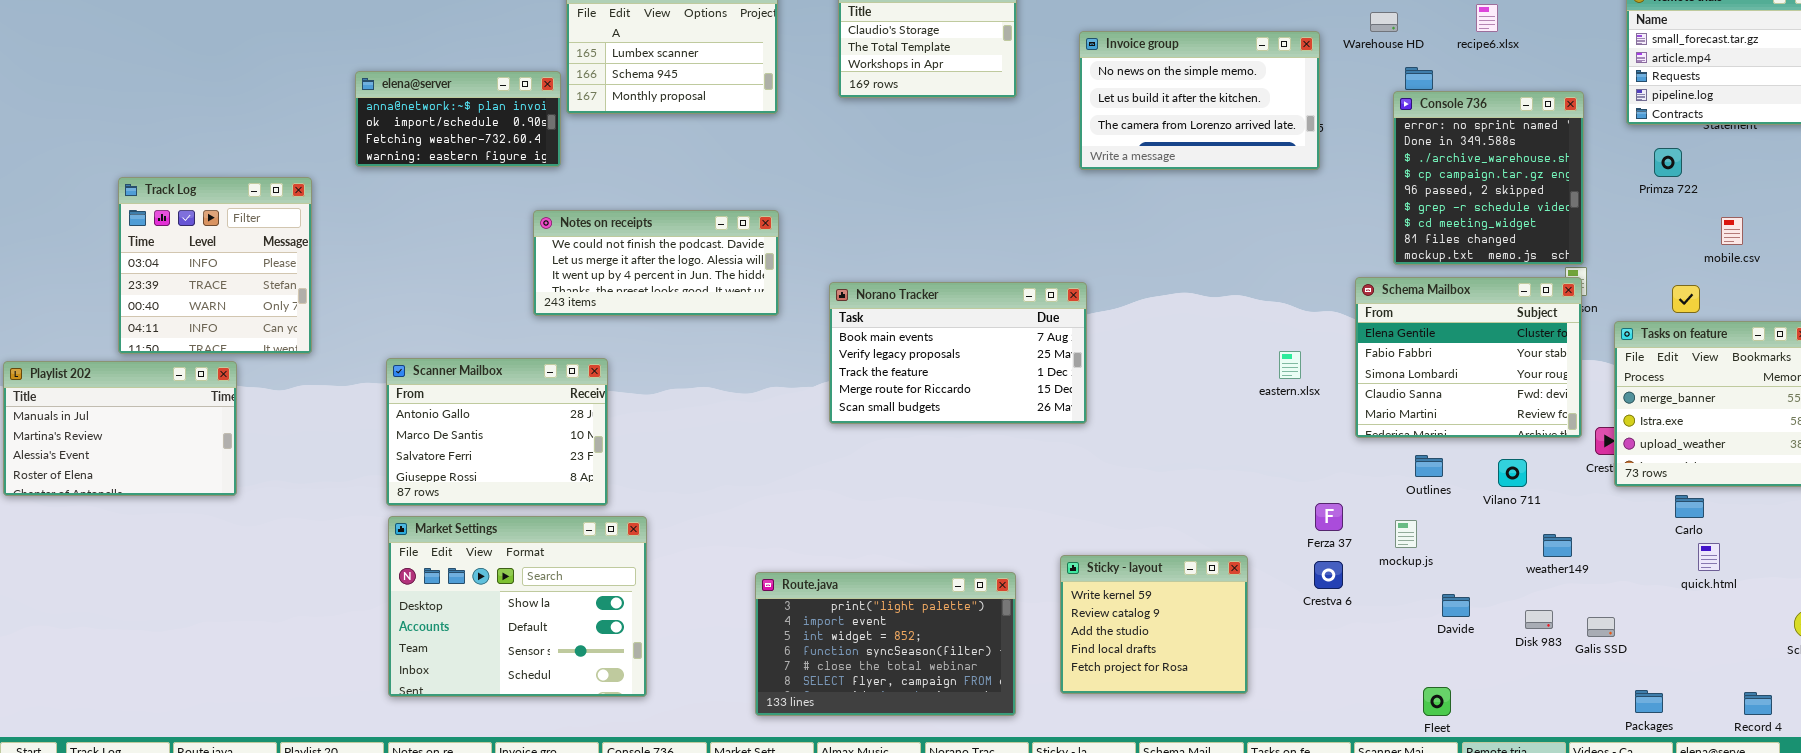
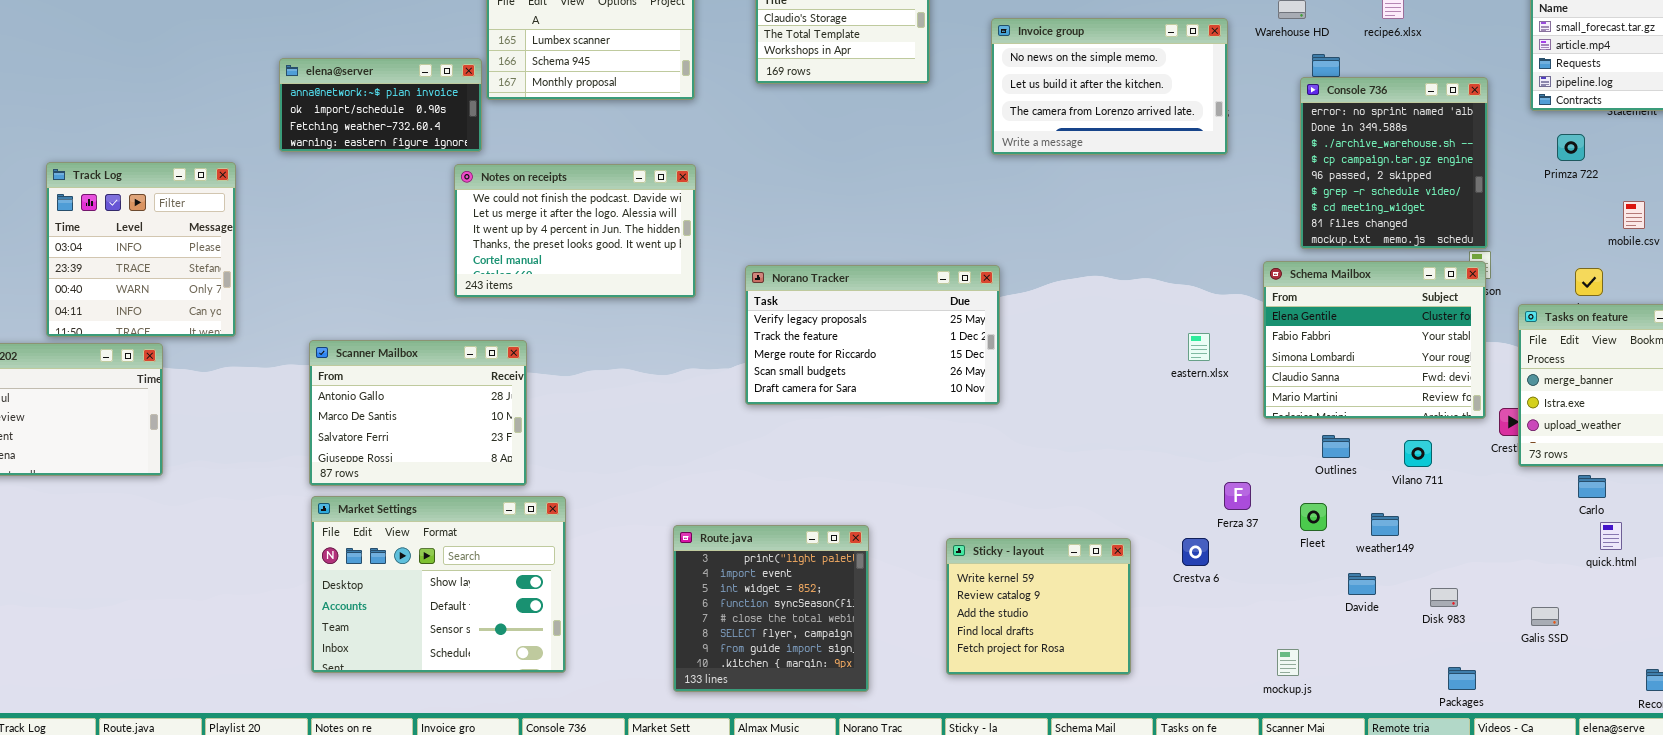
Notes on receipts: [533,210,779,316] -> [454,164,696,298], resized
Norano Tracker: [829,282,1087,424] -> [745,265,1000,405], scrolled down 1 row
mockup.js: [1395,520,1417,548] -> [1277,649,1299,676], moved
weather149: [1543,534,1572,557] -> [1371,513,1399,536], moved
Sticky - layout: [1060,555,1248,694] -> [946,538,1131,675], moved
Crestva 6: [1314,561,1343,589] -> [1182,538,1209,566], moved
Route.java: [755,572,1016,716] -> [673,525,869,692], resized
Galis SSD: [1587,617,1615,637] -> [1531,607,1559,626], moved
Fleet: [1423,687,1451,716] -> [1300,503,1327,531], moved
Packages: [1635,690,1663,713] -> [1448,667,1476,690], moved

